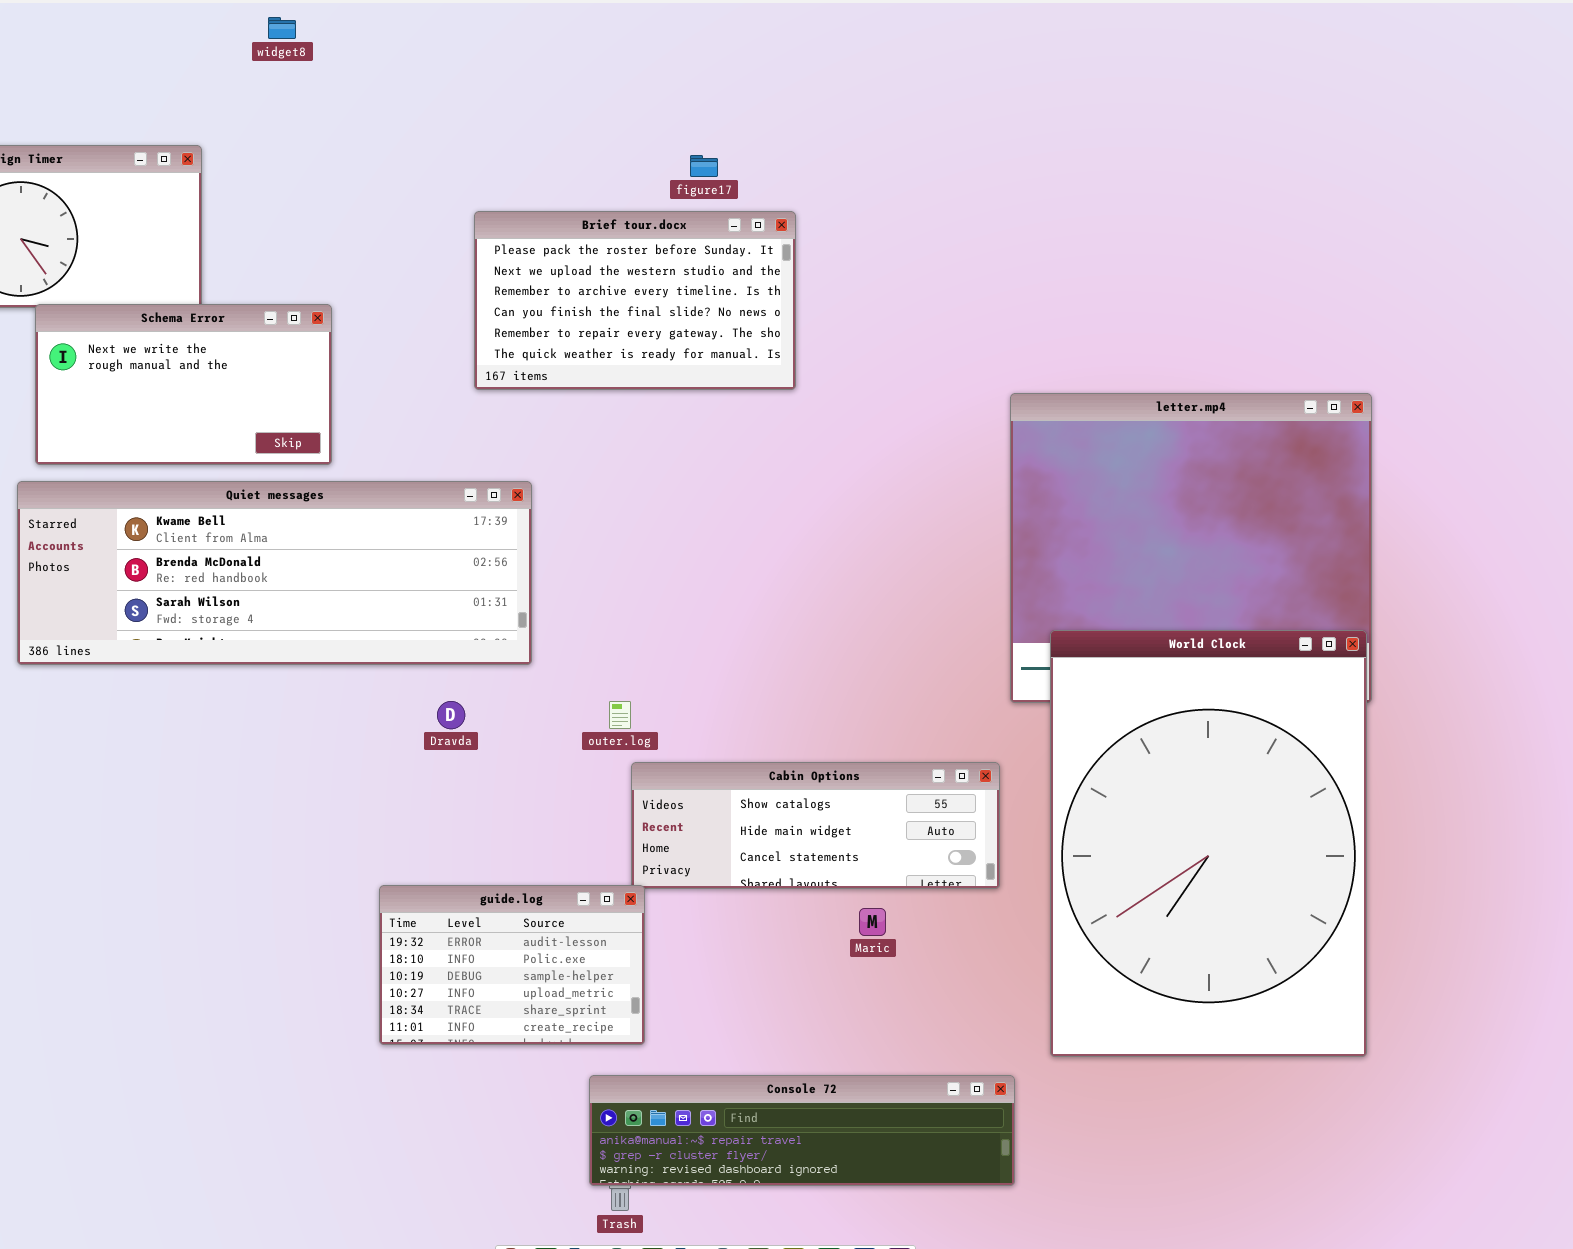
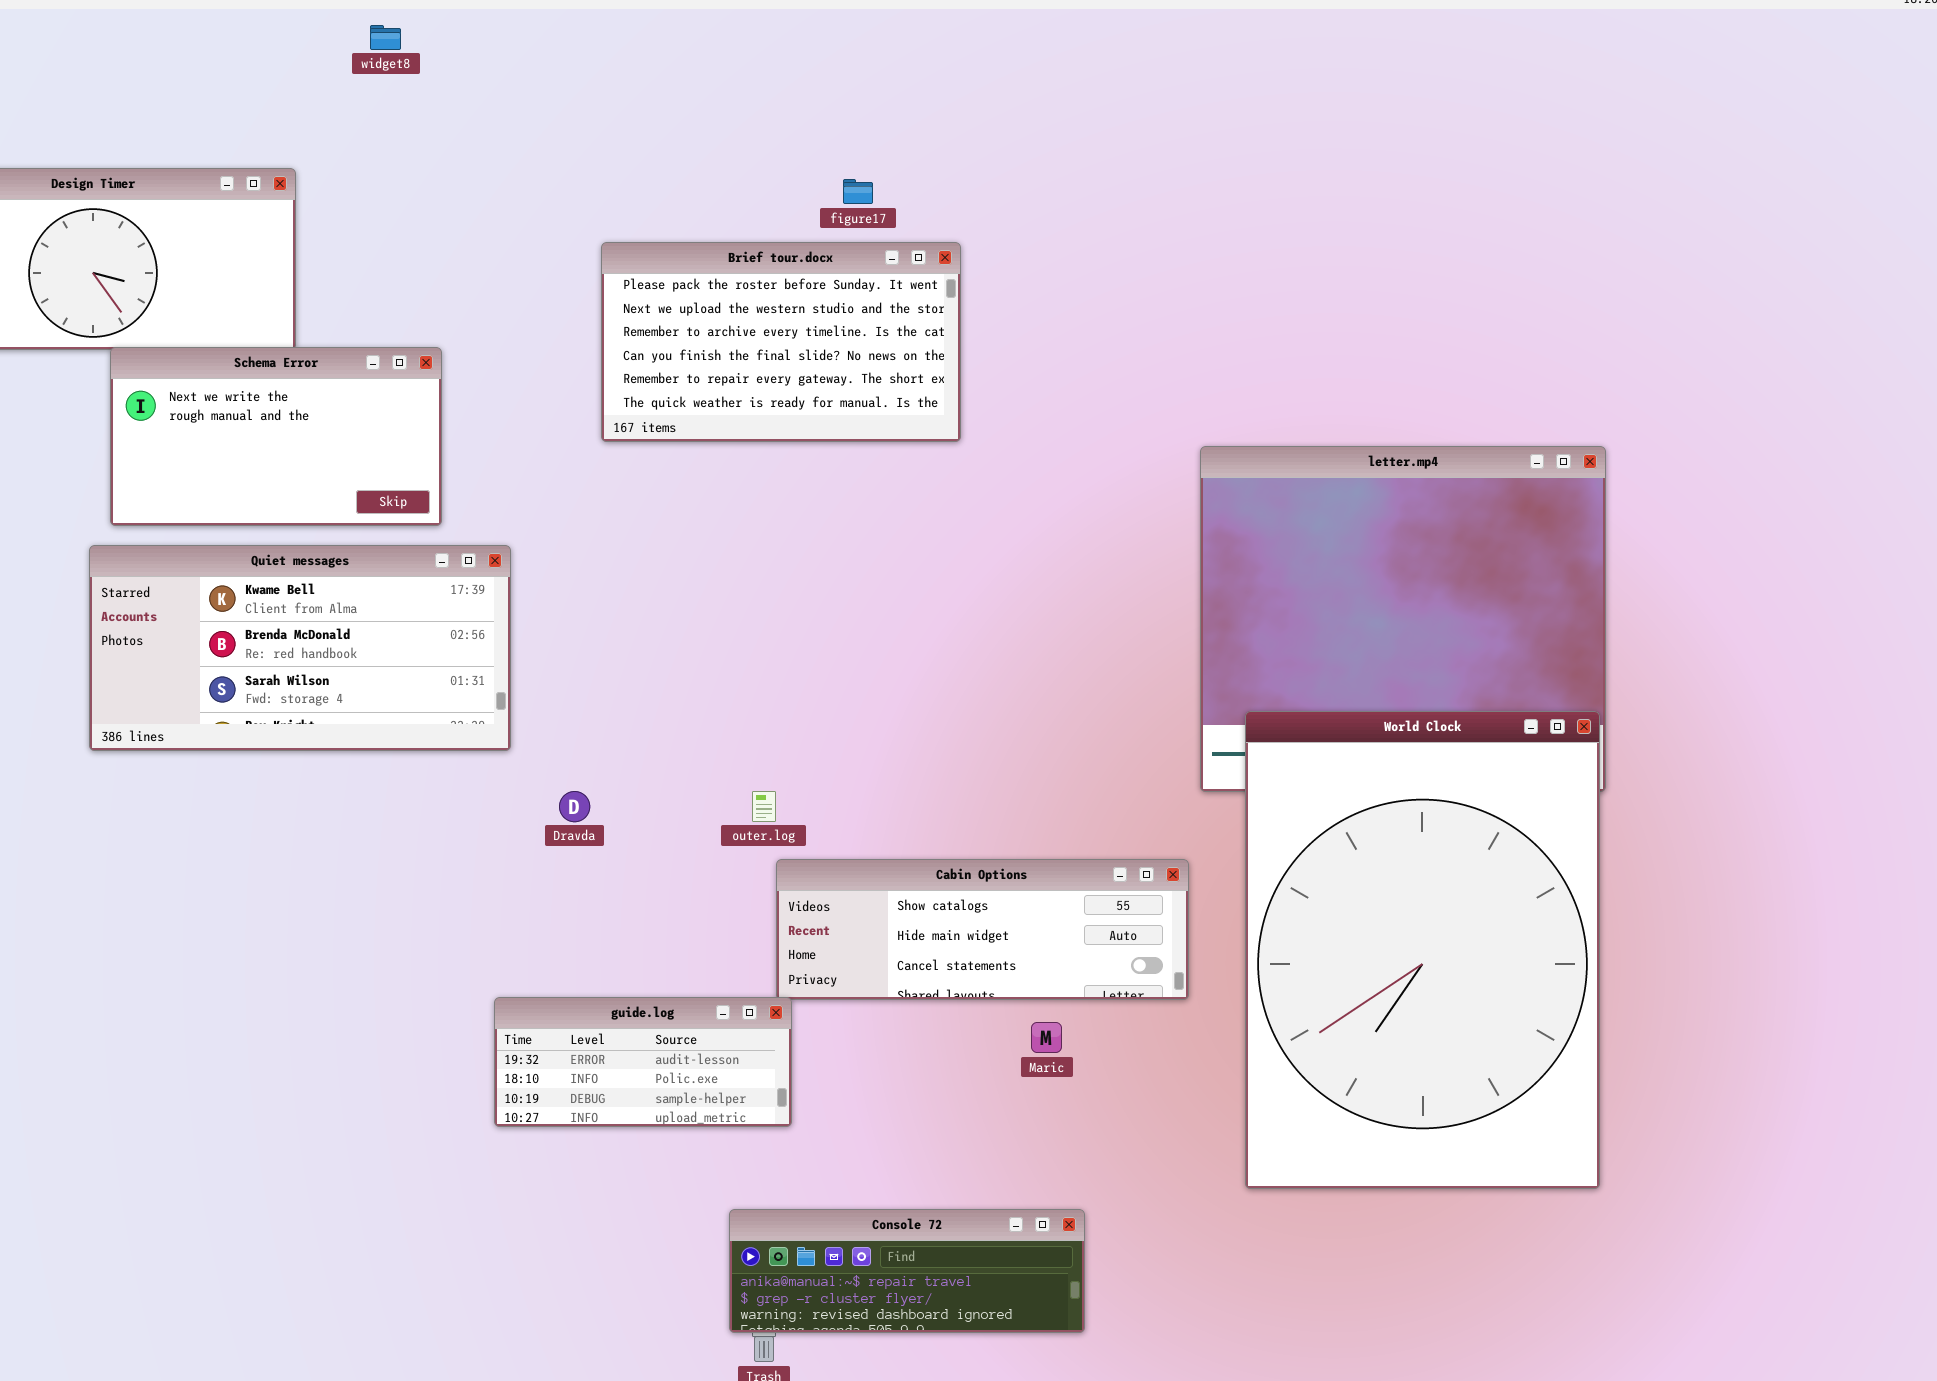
Quiet messages: [17,481,532,665] -> [89,545,511,751], resized
guide.log: [379,885,645,1045] -> [494,997,792,1127], resized
Console 72: [589,1075,1015,1186] -> [729,1209,1085,1333], resized

